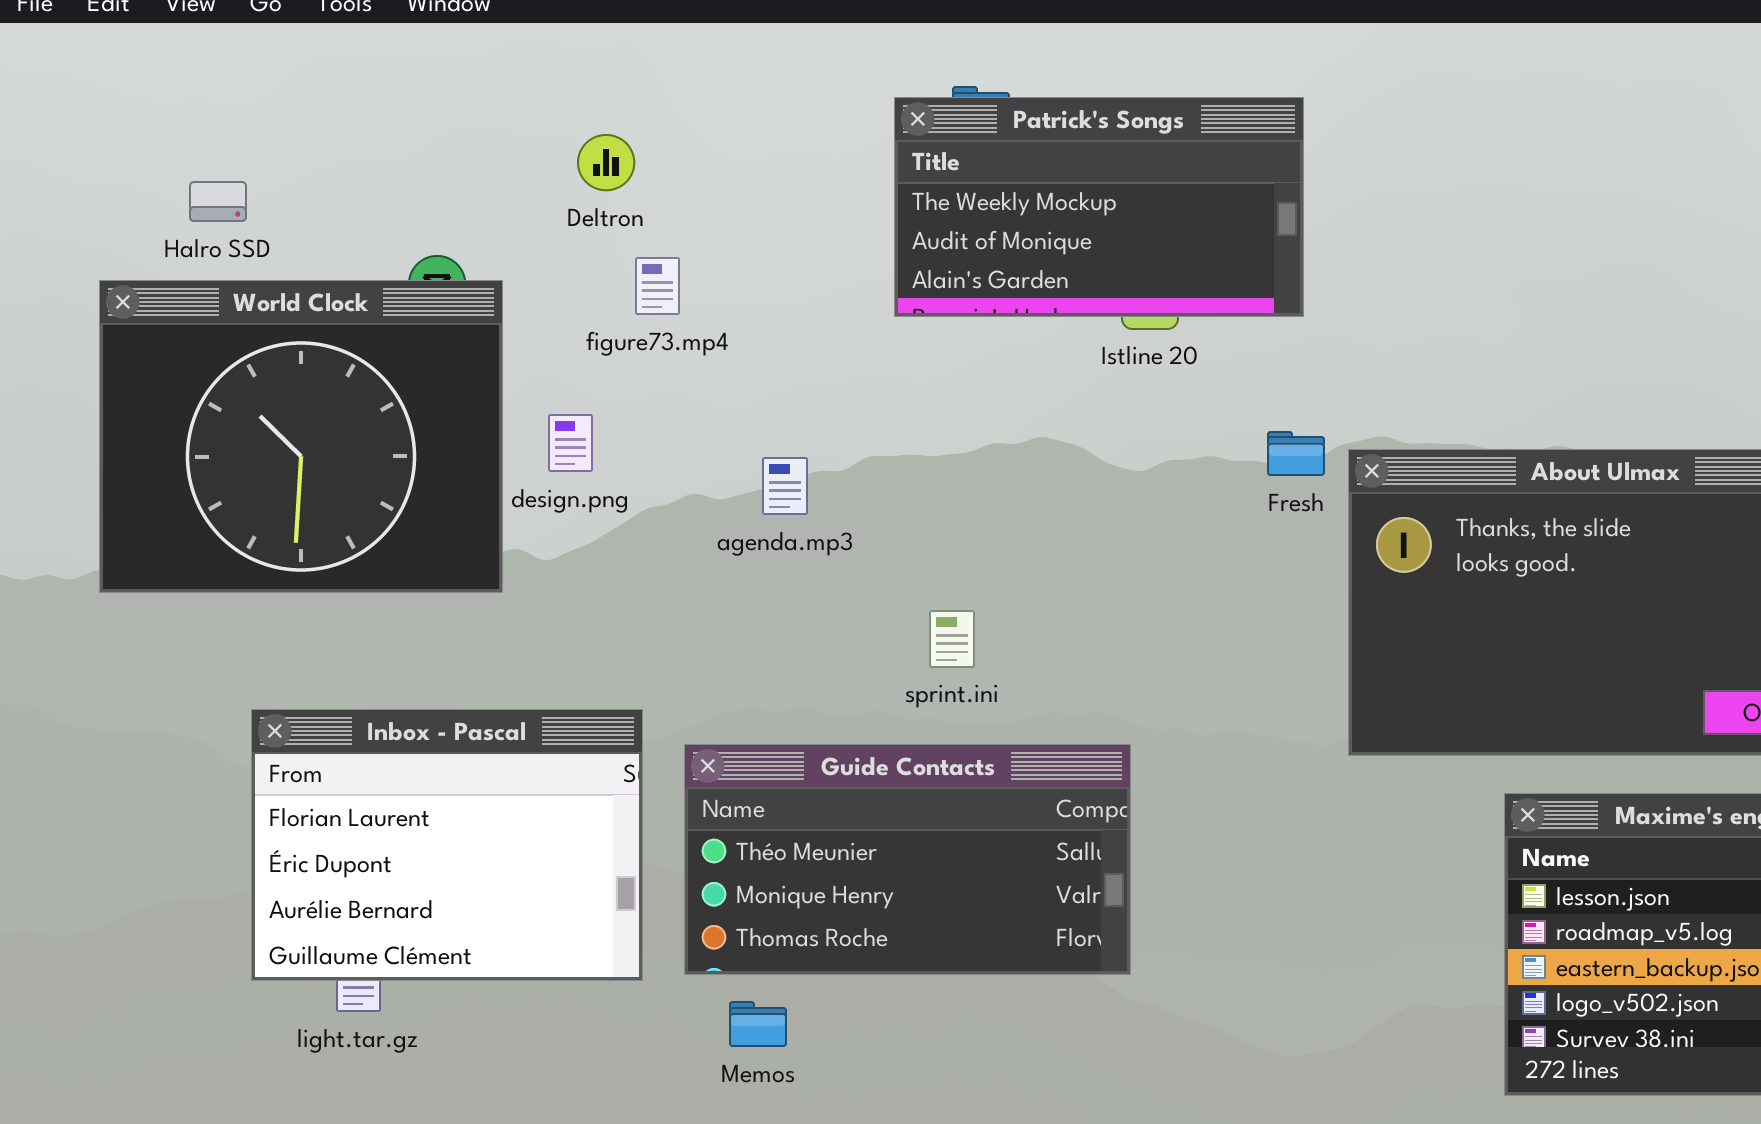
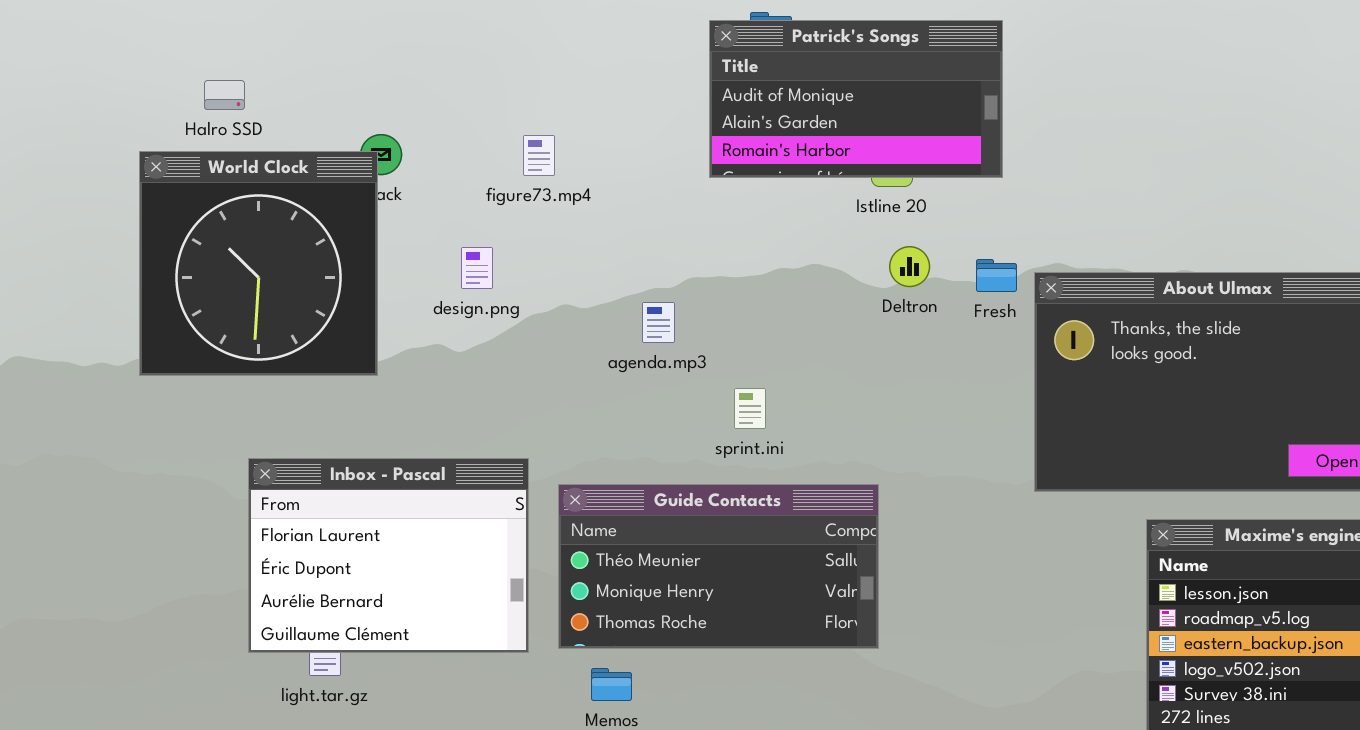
Patrick's Songs: [894,97,1304,317] -> [709,20,1003,178], scrolled down 1 row
Deltron: [577,134,635,191] -> [889,246,930,287], moved
World Clock: [99,280,503,593] -> [139,151,378,376], resized
agenda.mp3: [762,457,808,515] -> [642,302,675,343], moved

